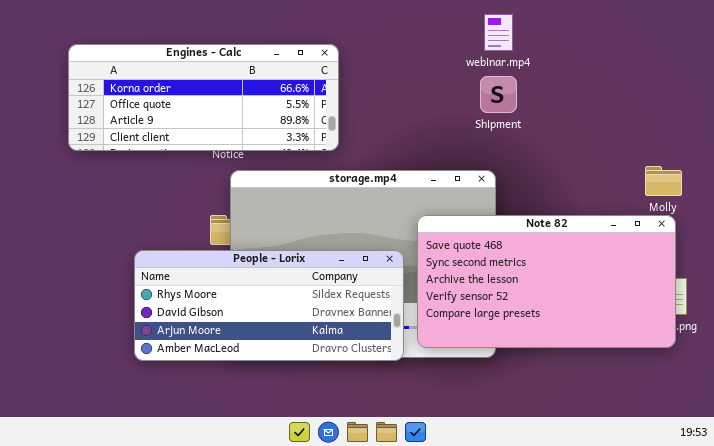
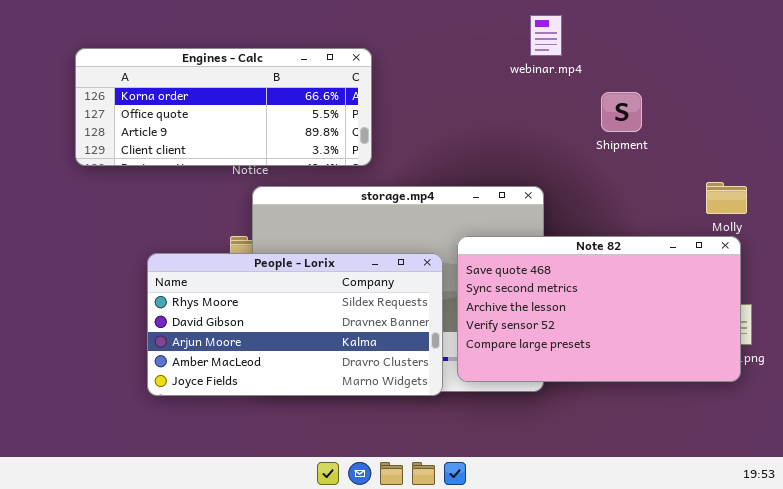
Shipment: [480,76,517,113] -> [601,92,642,132], moved
People - Lorix: [134,250,404,361] -> [147,253,443,396], resized

